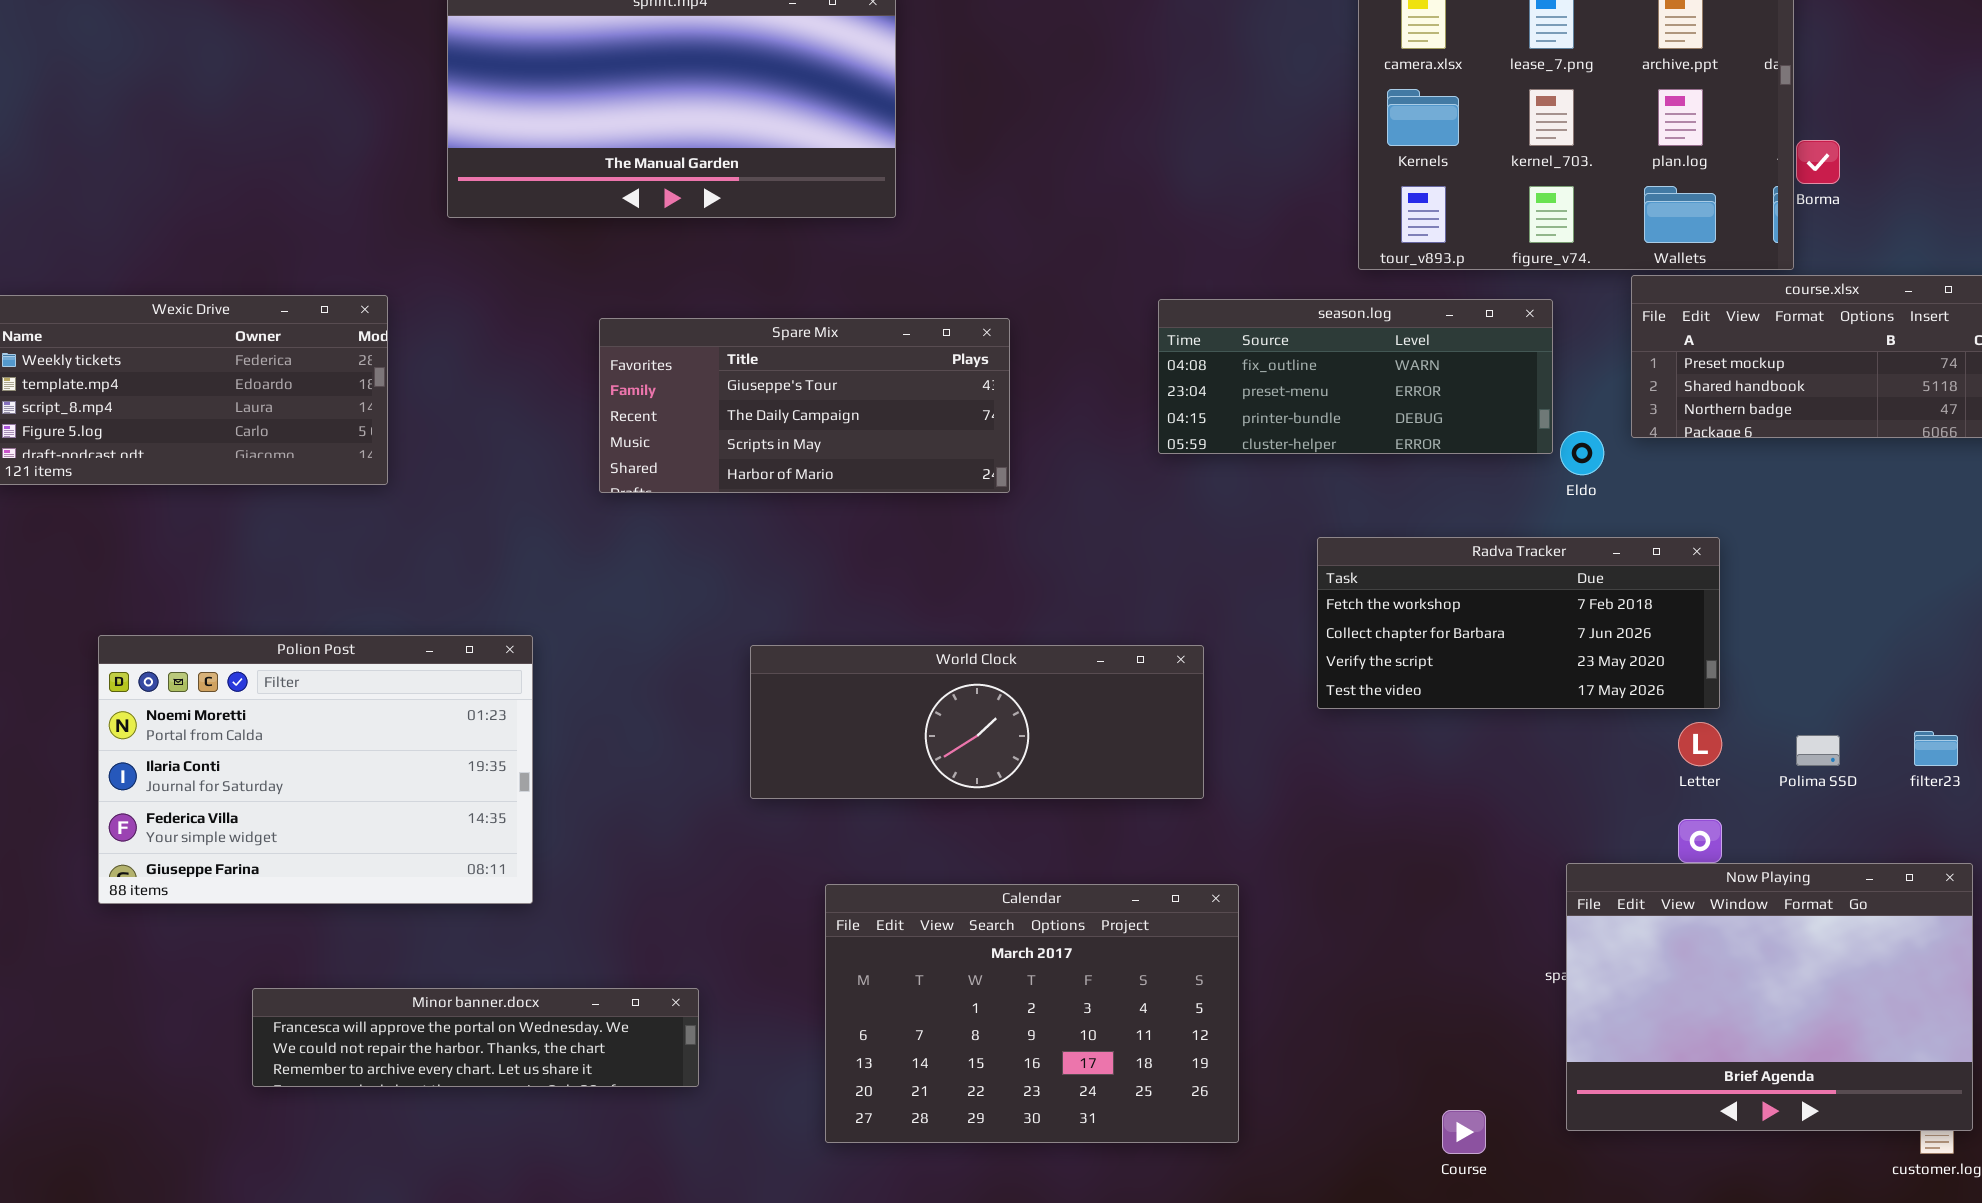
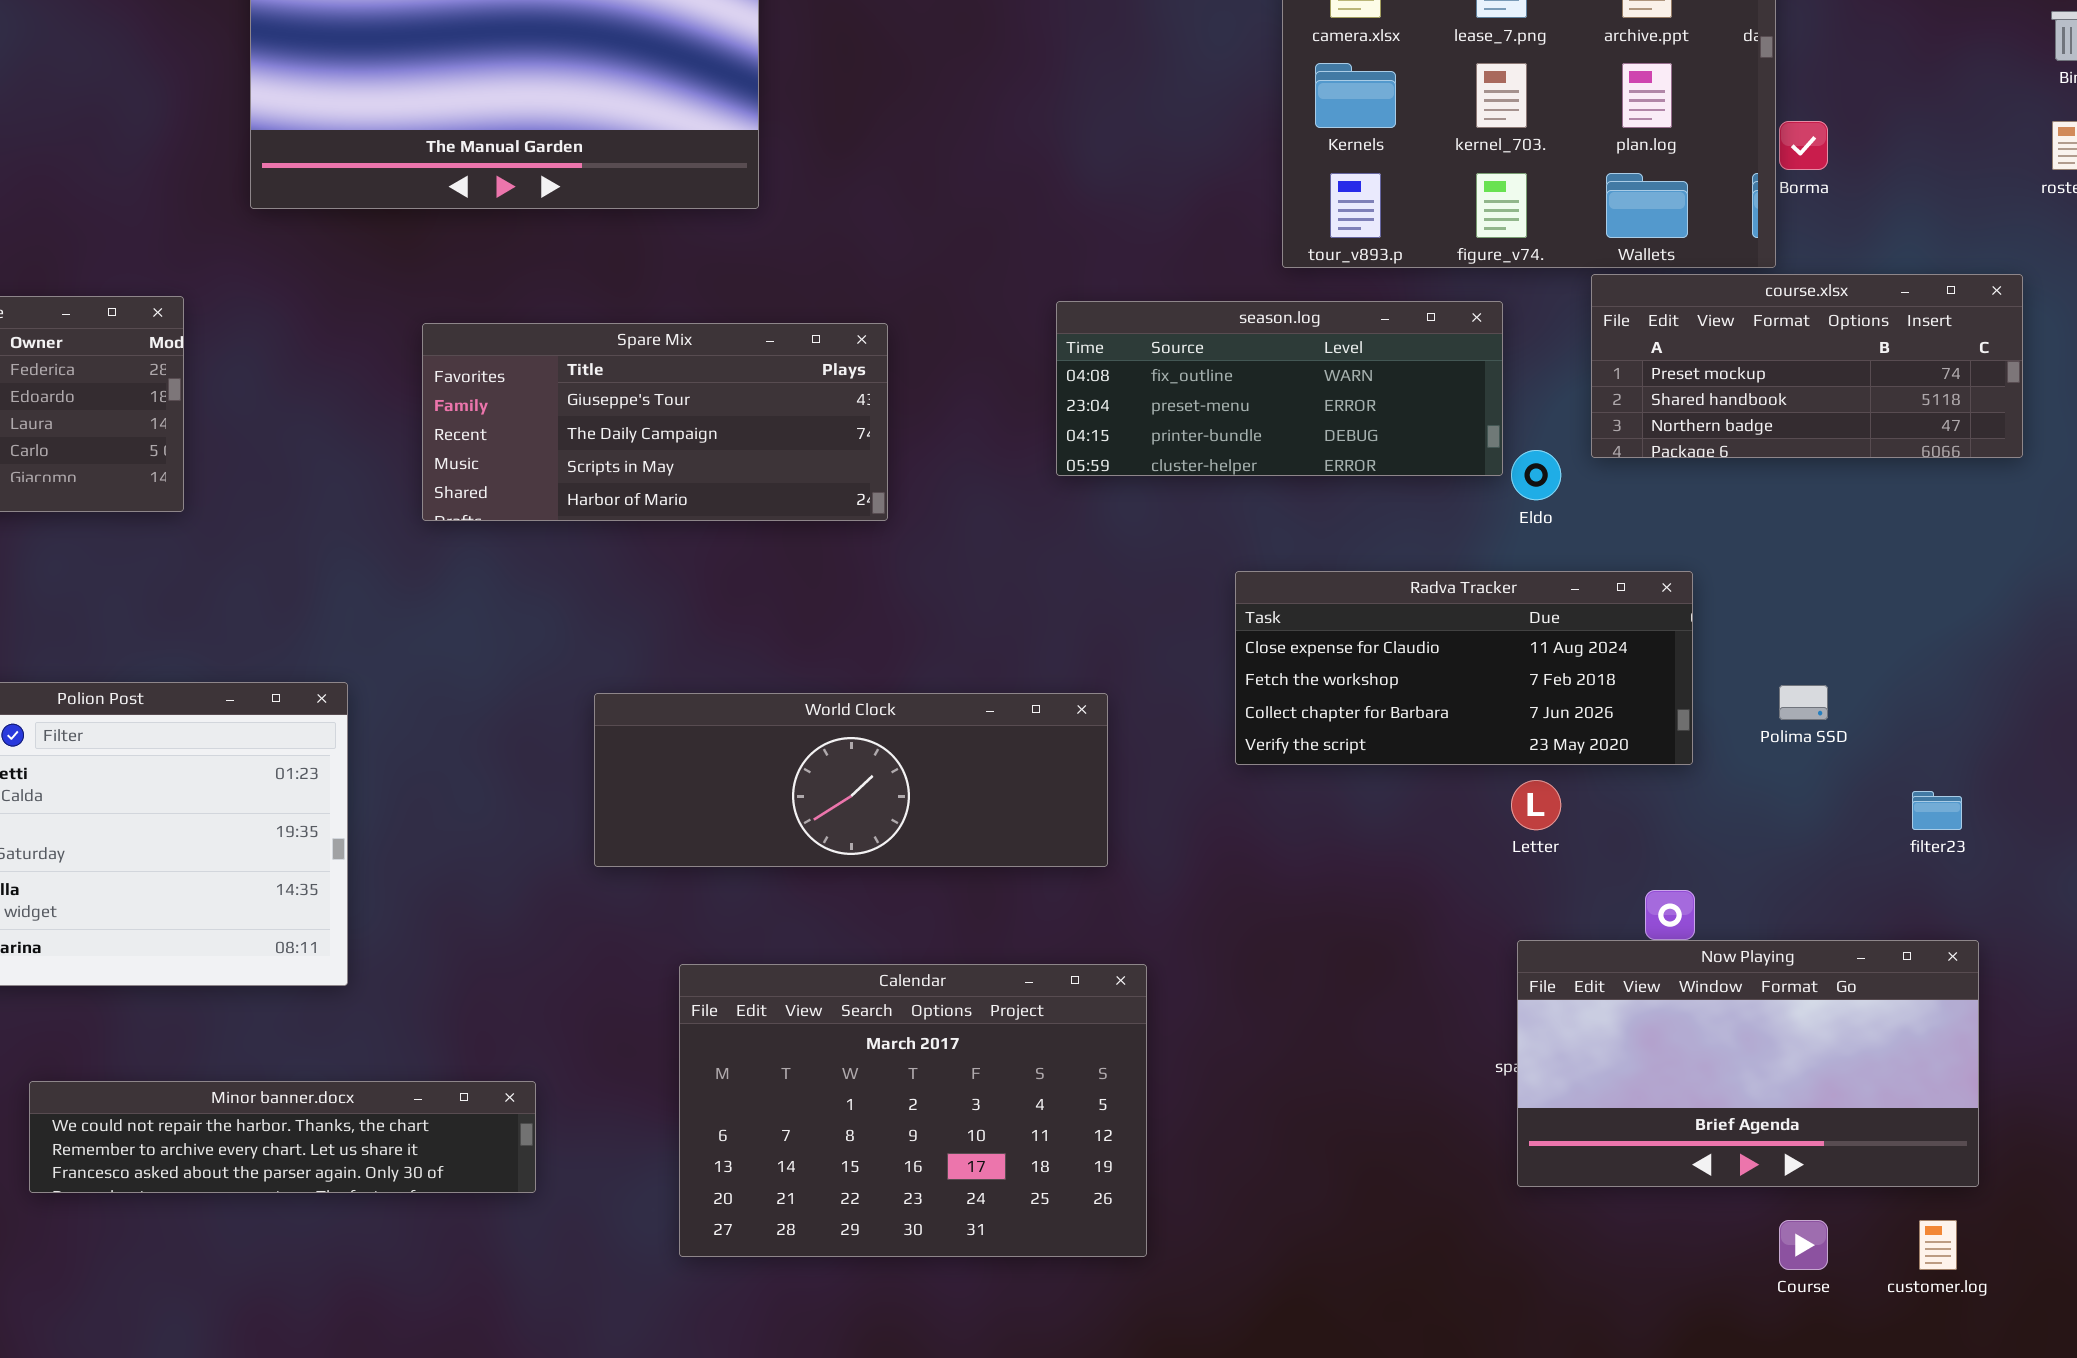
Radva Tracker: [1317,537,1720,709] -> [1235,571,1693,765], scrolled up 1 row
Letter: [1678,722,1722,766] -> [1511,780,1561,830], moved
Polima SSD: [1796,735,1840,766] -> [1779,685,1828,720], moved
Now Playing: [1566,863,1973,1131] -> [1517,940,1979,1187], resized
Minor banner.docx: [252,988,699,1087] -> [29,1081,536,1193], scrolled down 1 row
Course: [1442,1110,1486,1154] -> [1779,1220,1828,1270], moved

